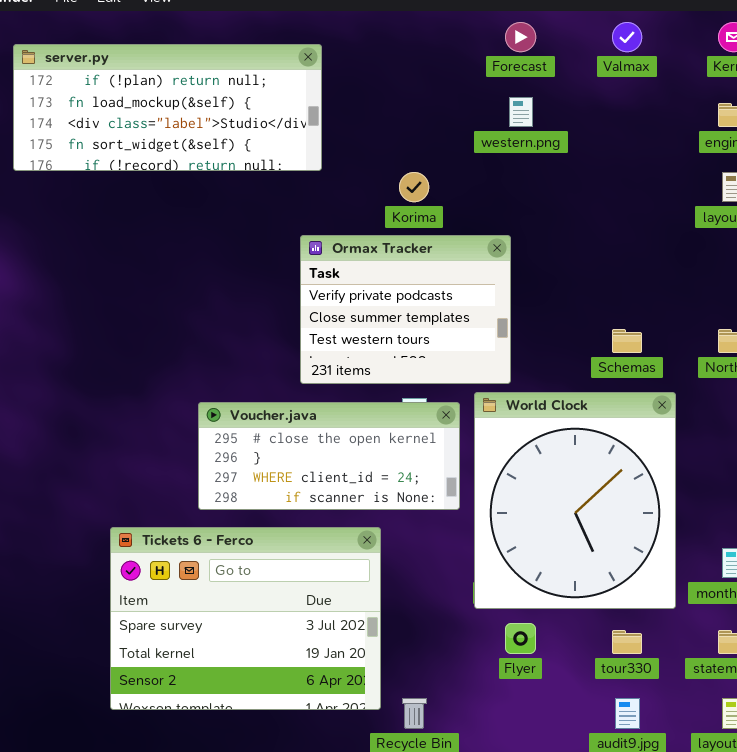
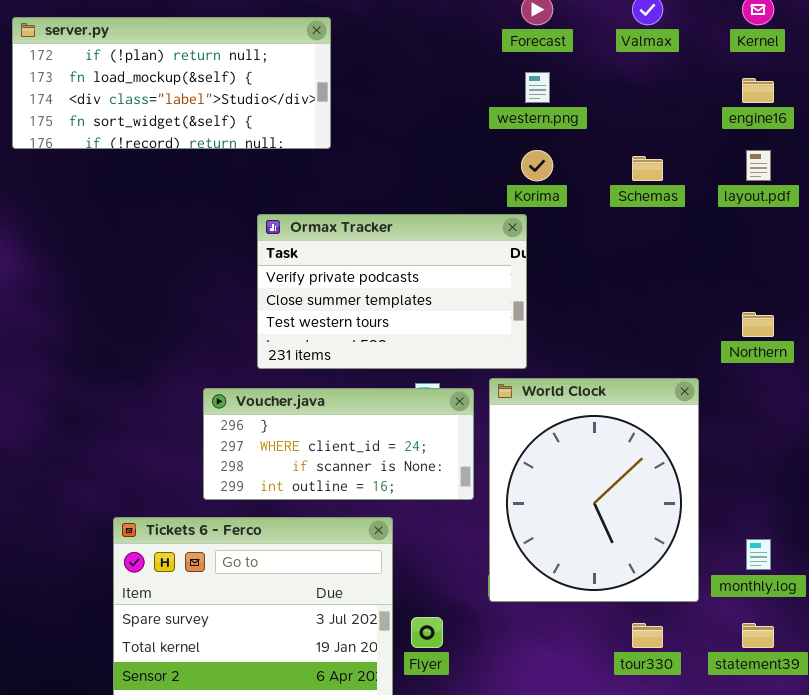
Korima: [399,172,429,202] -> [521,150,553,181], moved
Ormax Tracker: [300,235,511,384] -> [257,214,527,369], resized
Schemas: [612,329,642,353] -> [632,156,663,181], moved
Voucher.java: [198,402,460,510] -> [203,388,474,500], scrolled down 1 row
Flyer: [505,623,536,654] -> [411,617,443,648], moved

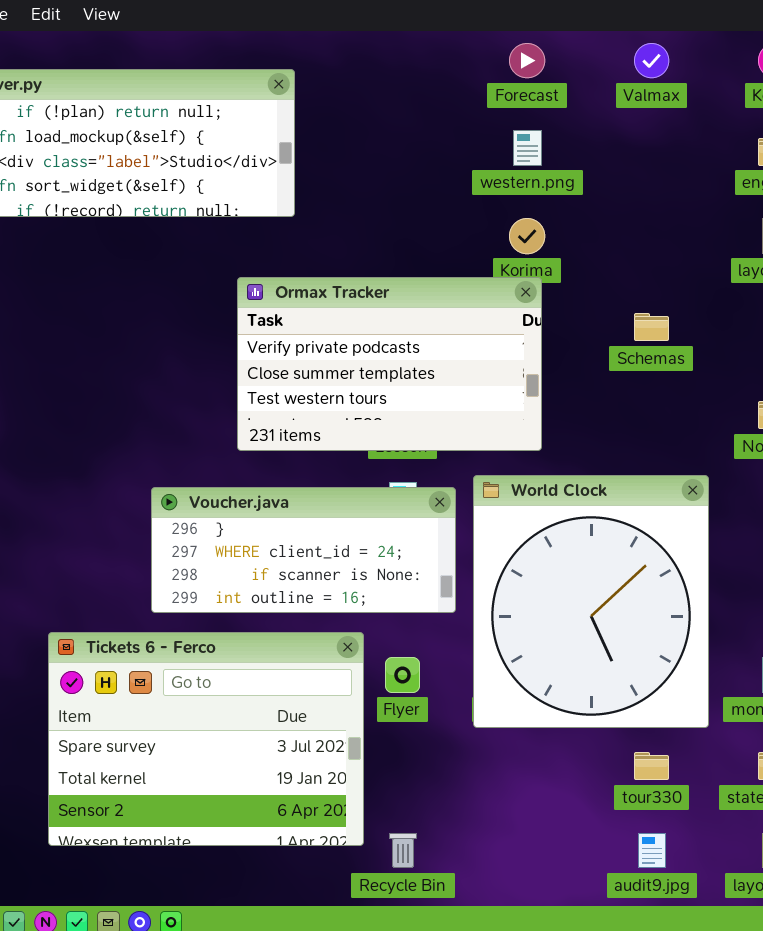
Schemas: [632,156,663,181] -> [634,313,669,341], moved
Ormax Tracker: [257,214,527,369] -> [237,277,542,451], moved
Flyer: [411,617,443,648] -> [385,657,420,693], moved

